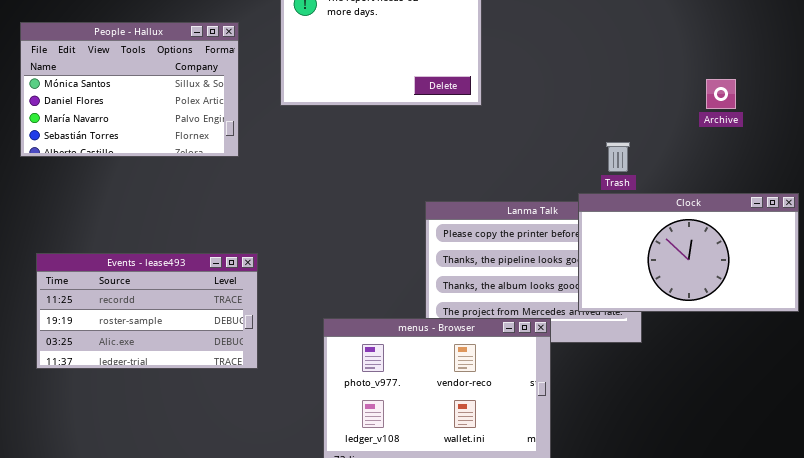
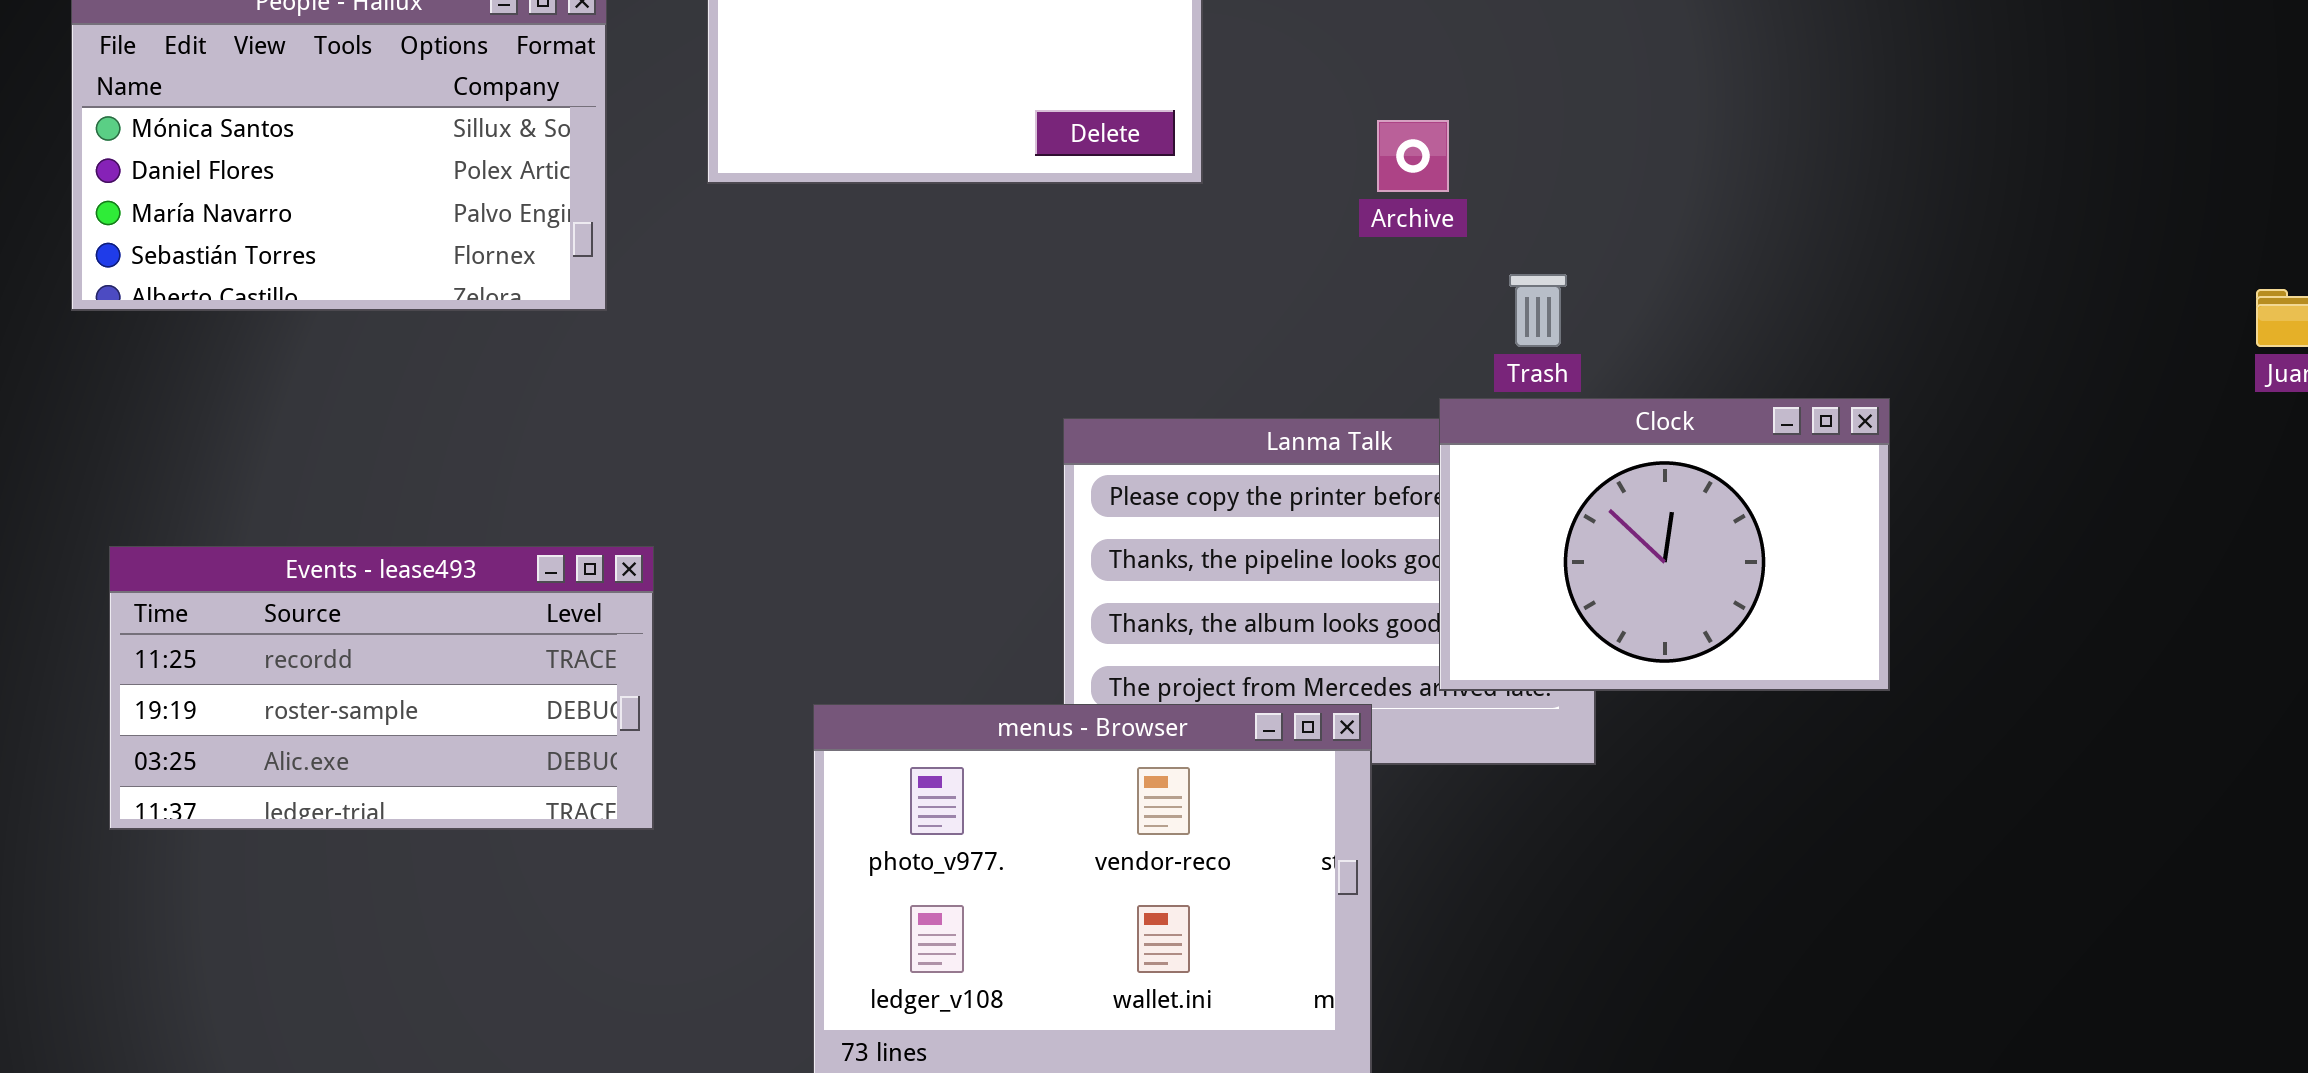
Archive: [706,79,736,109] -> [1377,120,1449,192], moved
Clock: [578,193,799,312] -> [1439,398,1890,691], resized

